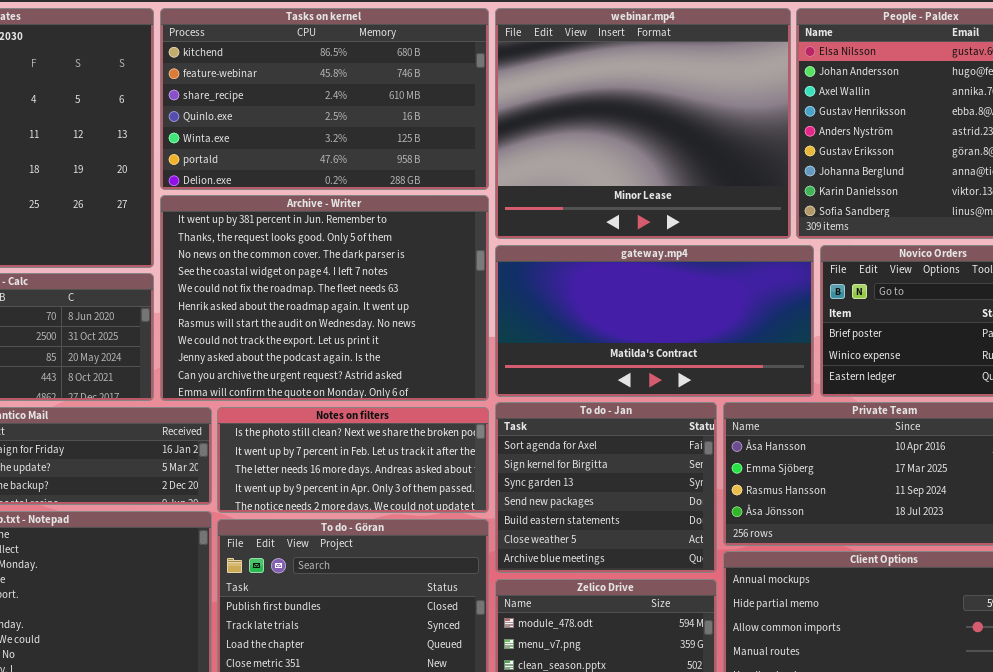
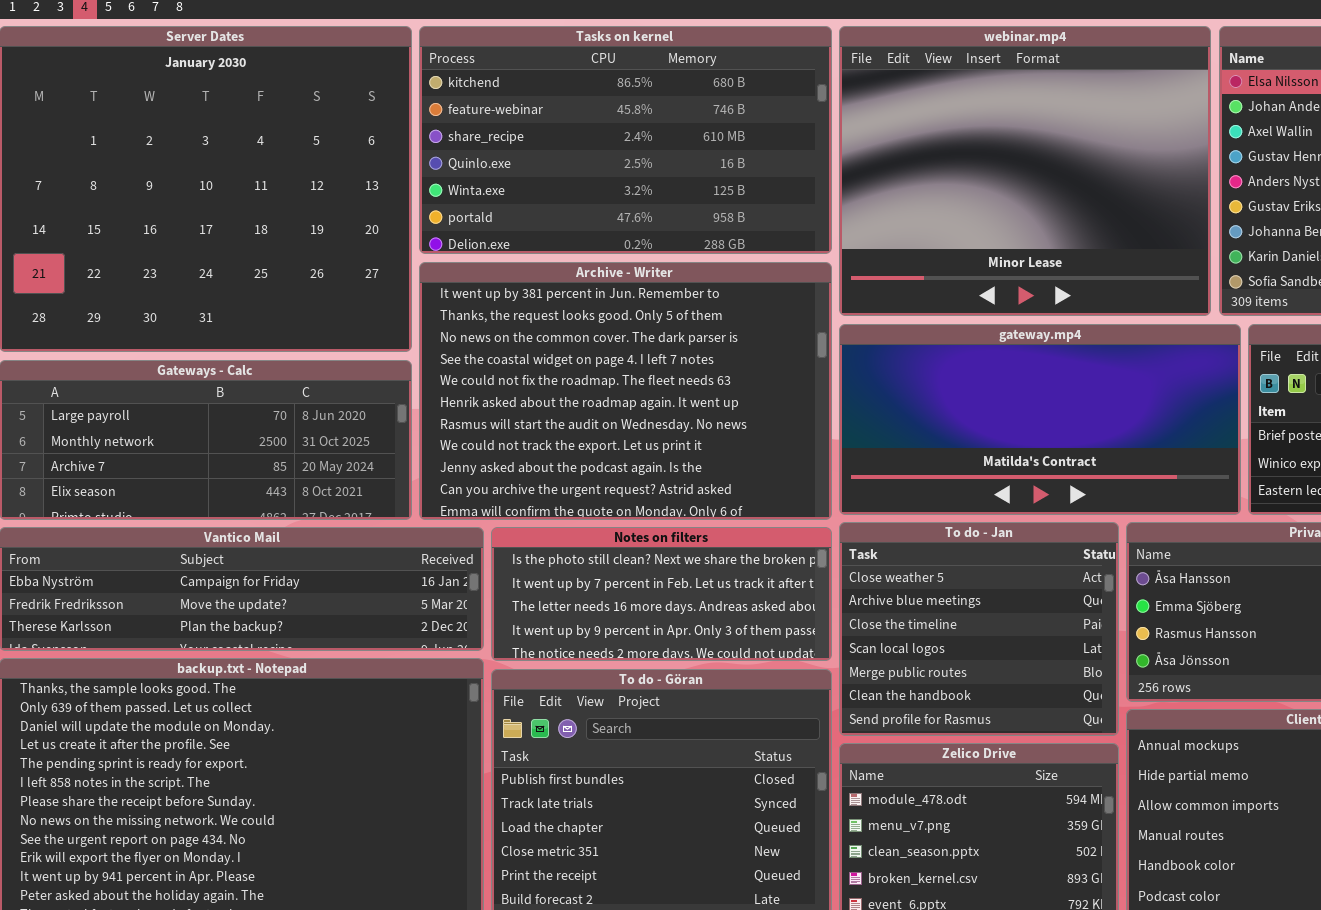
To do - Jan: [495,402,717,573] -> [839,522,1119,736], scrolled down 5 rows

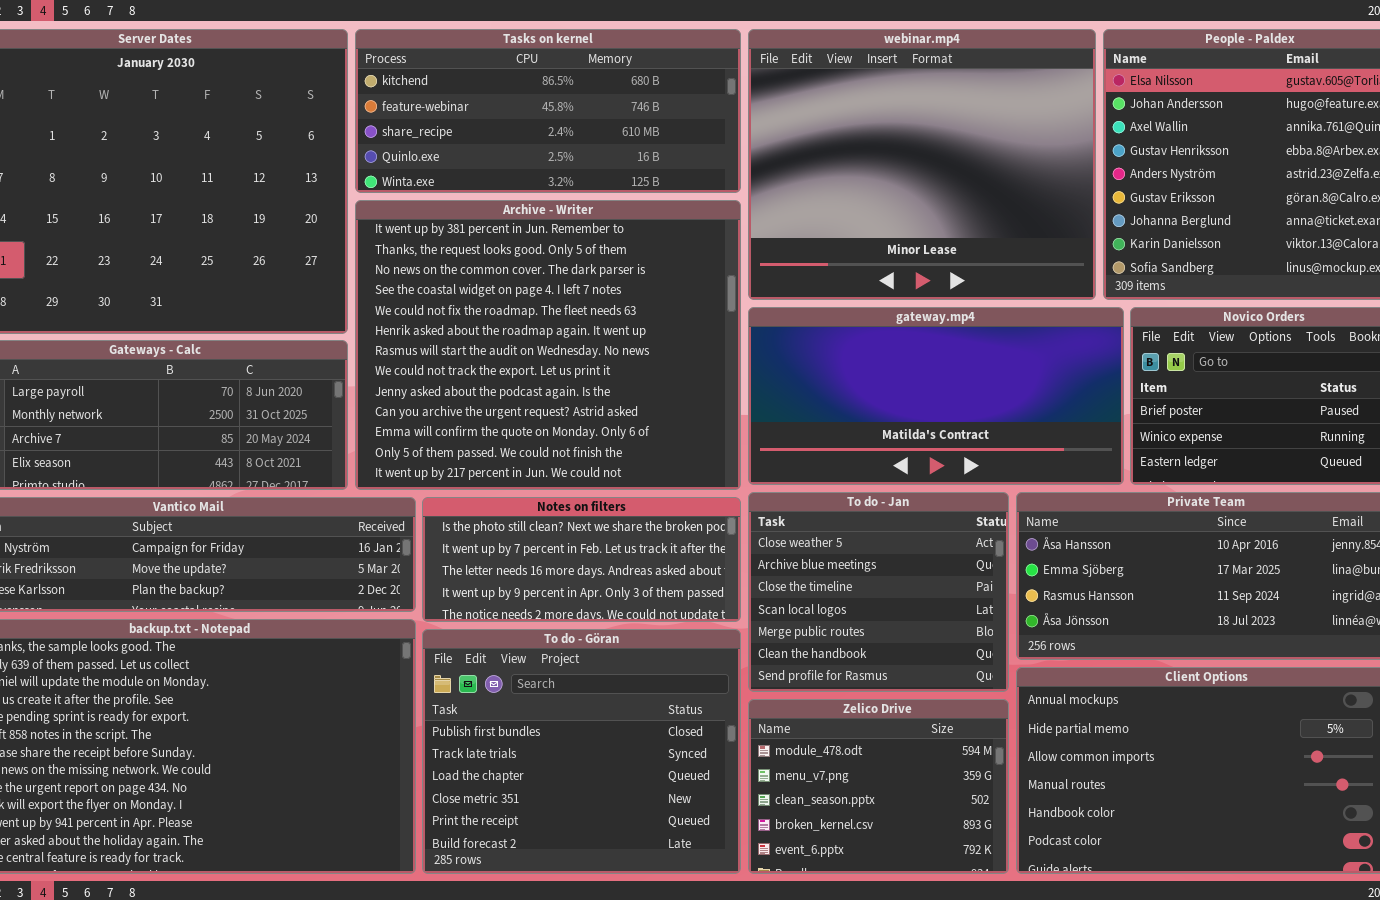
Tasks on kernel: [419,26,832,254] -> [355,29,741,193], resized
Archive - Writer: [419,262,832,520] -> [355,200,741,490], resized

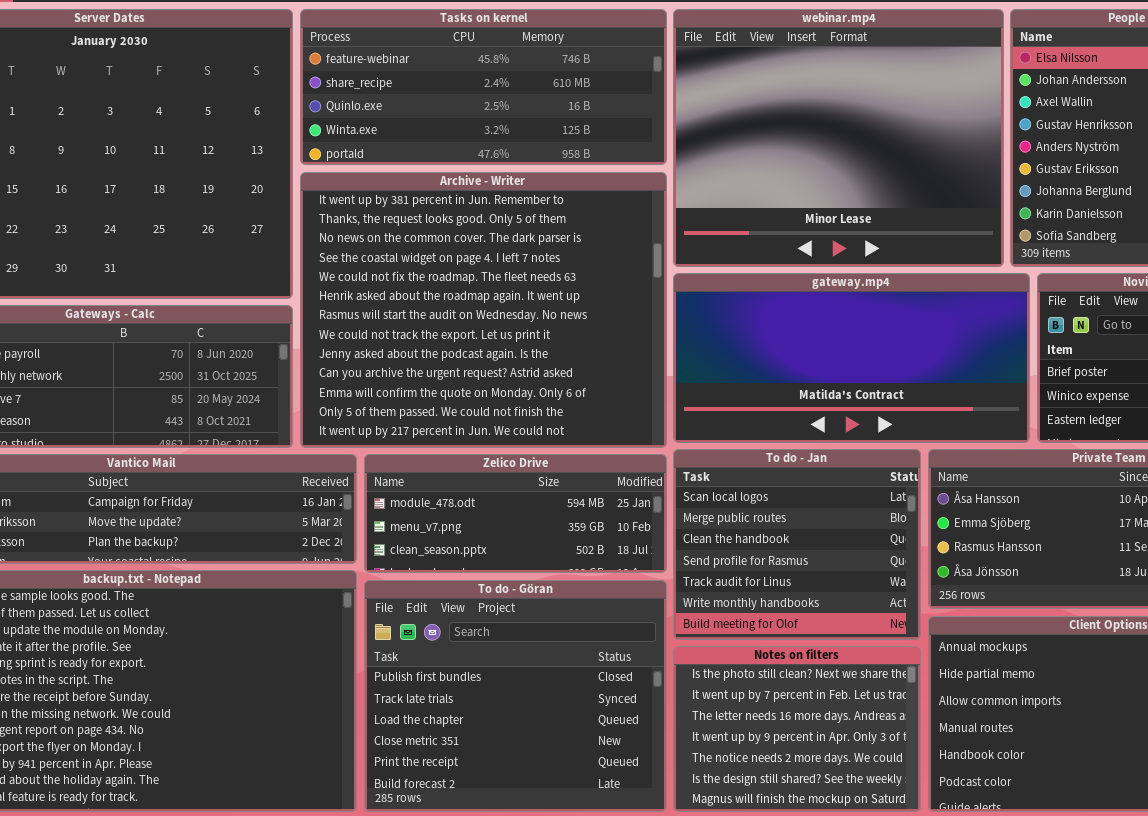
Tasks on kernel: [355,29,741,193] -> [300,9,667,165], scrolled down 1 row
To do - Jan: [748,492,1009,692] -> [673,449,921,640], scrolled down 3 rows
Notes on filters: [422,497,741,622] -> [673,646,921,812], moved, resized
Zelico Drive: [748,699,1009,874] -> [364,454,667,573], moved, resized

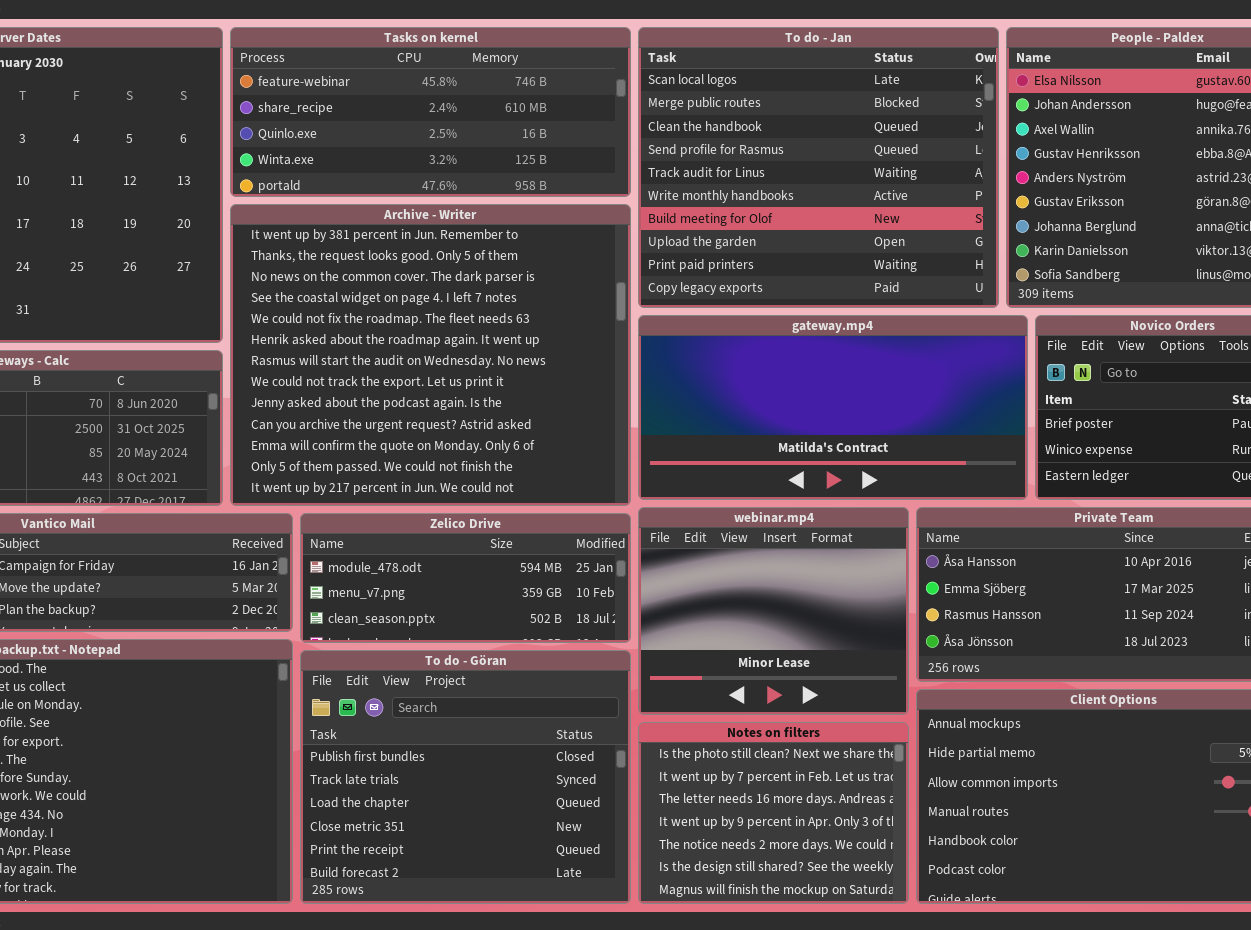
webinar.mp4: [673,9,1004,267] -> [638,507,909,715], moved, resized
To do - Jan: [673,449,921,640] -> [638,27,999,308], moved, resized

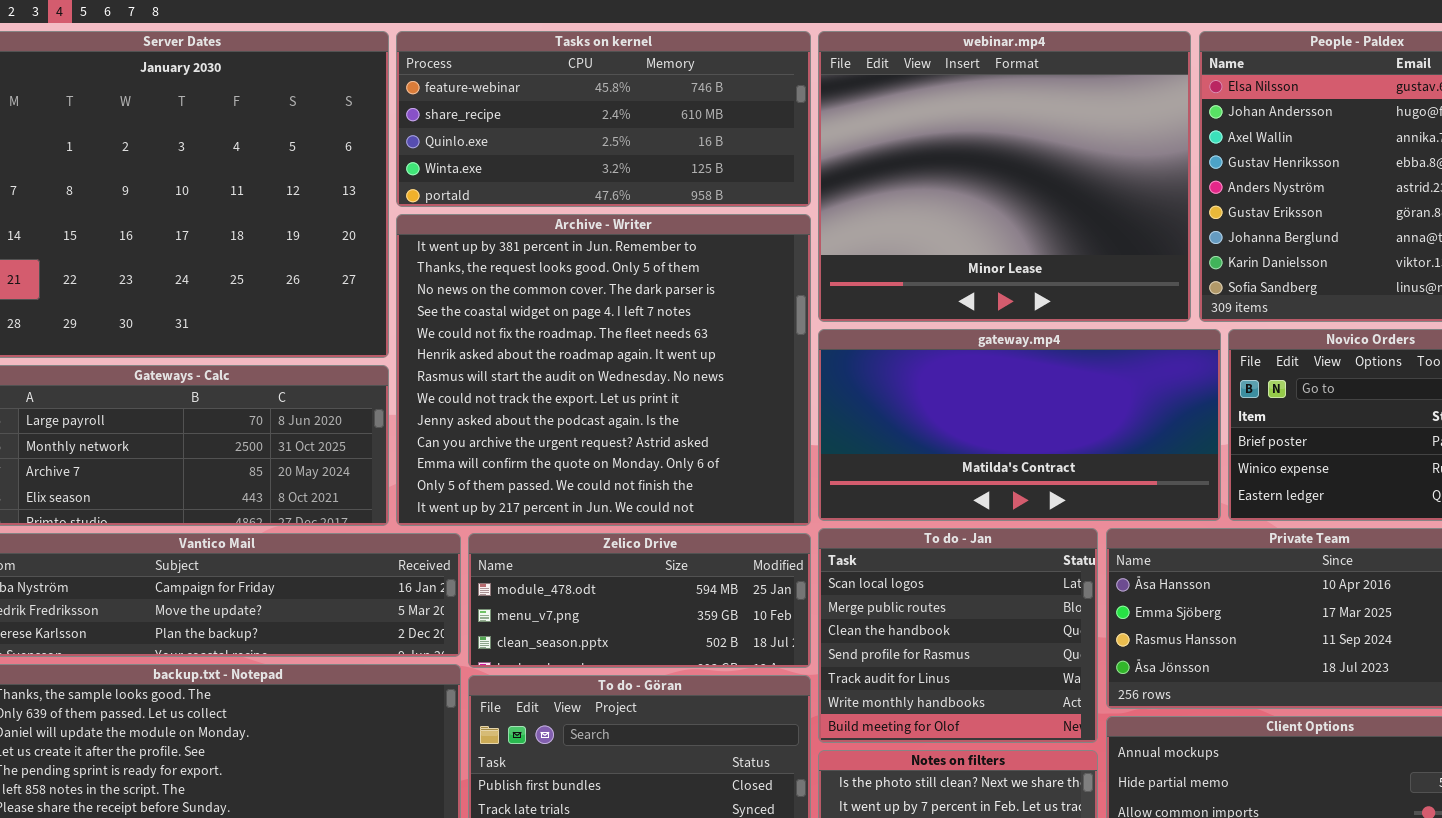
To do - Jan: [638,27,999,308] -> [818,528,1098,743], moved, resized
webinar.mp4: [638,507,909,715] -> [818,31,1191,322], moved, resized

